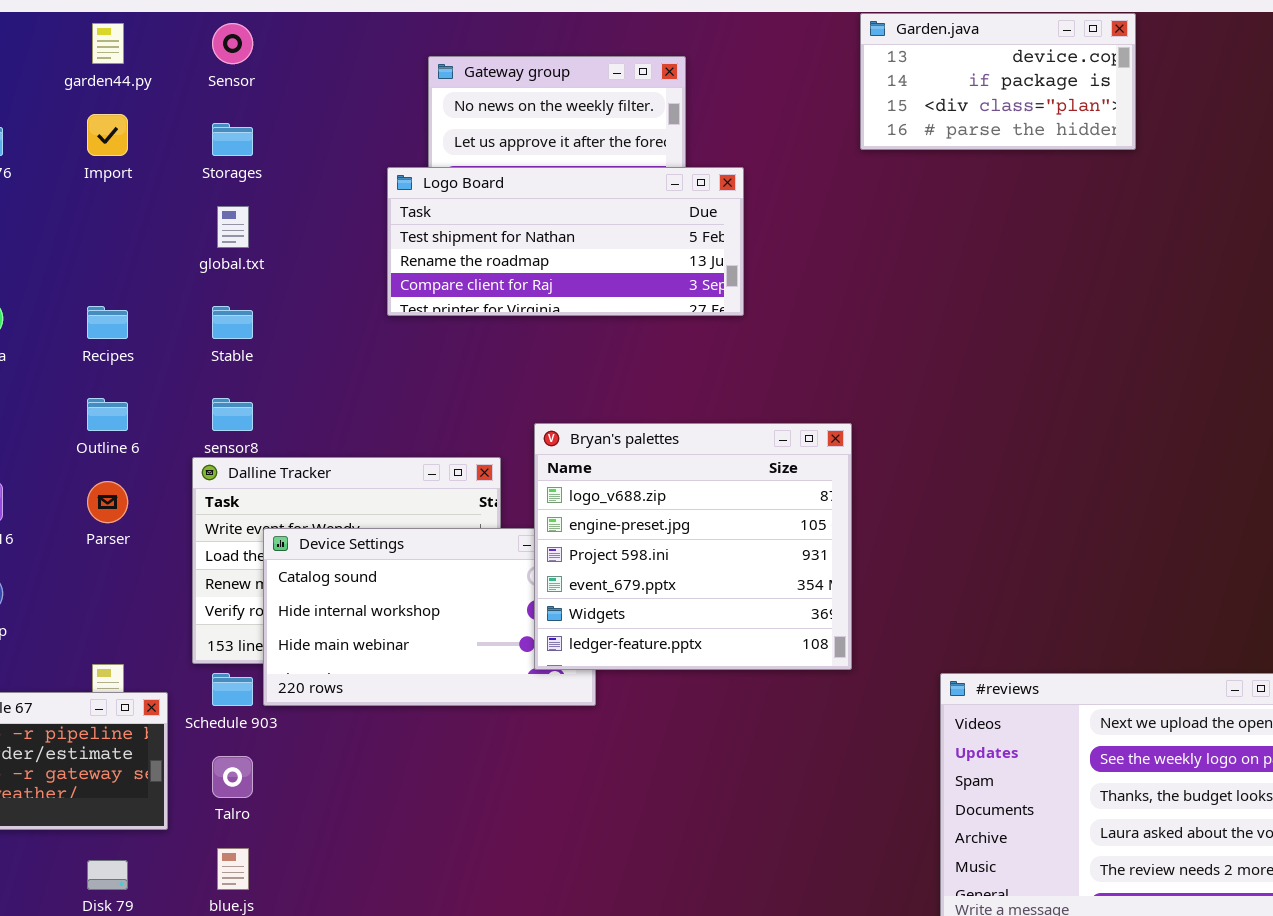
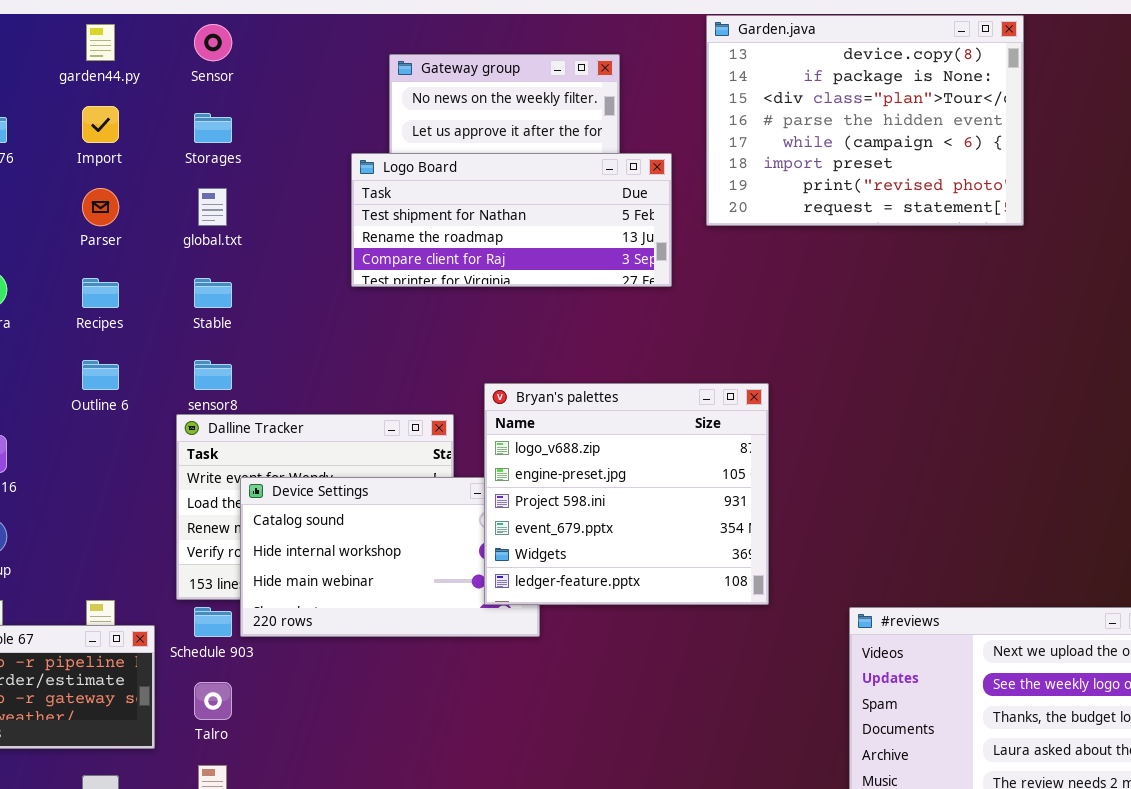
Garden.java: [860,13,1136,150] -> [706,15,1024,226], resized
Parser: [87,481,128,523] -> [82,188,119,226], moved

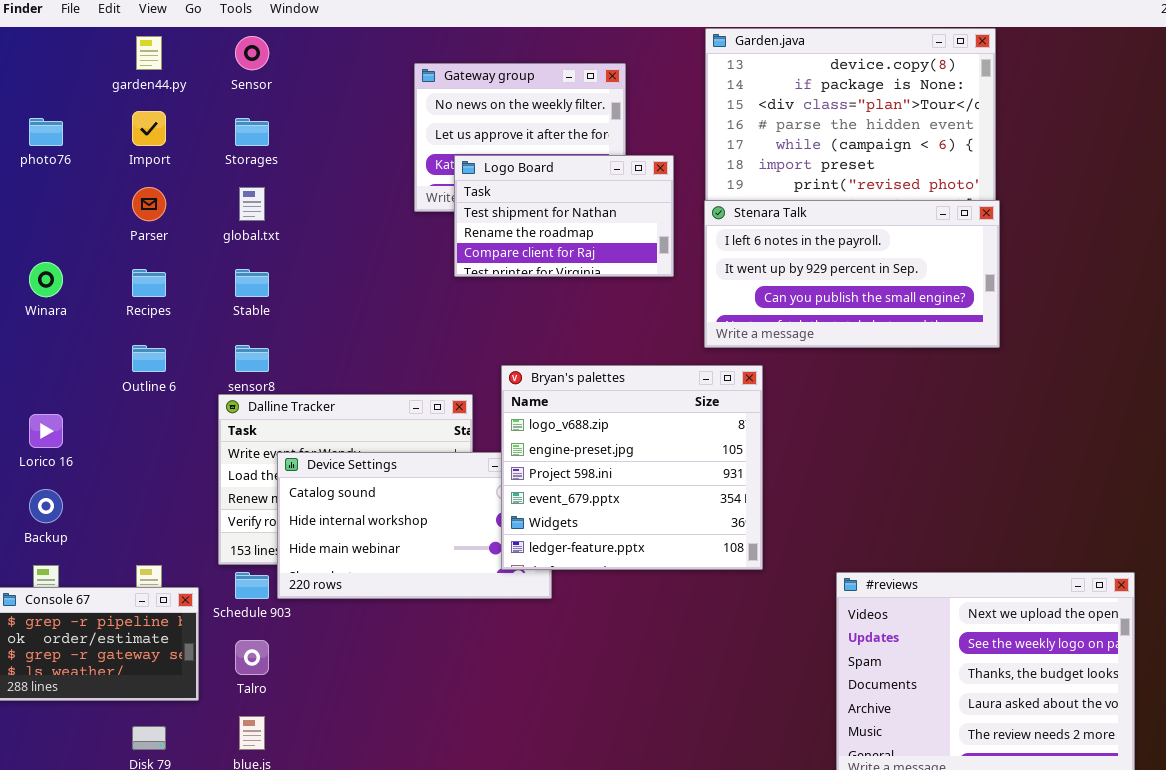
Logo Board: [351,153,672,287] -> [454,155,674,277], resized
Stenara Talk: none -> [704,200,1000,348], opened

